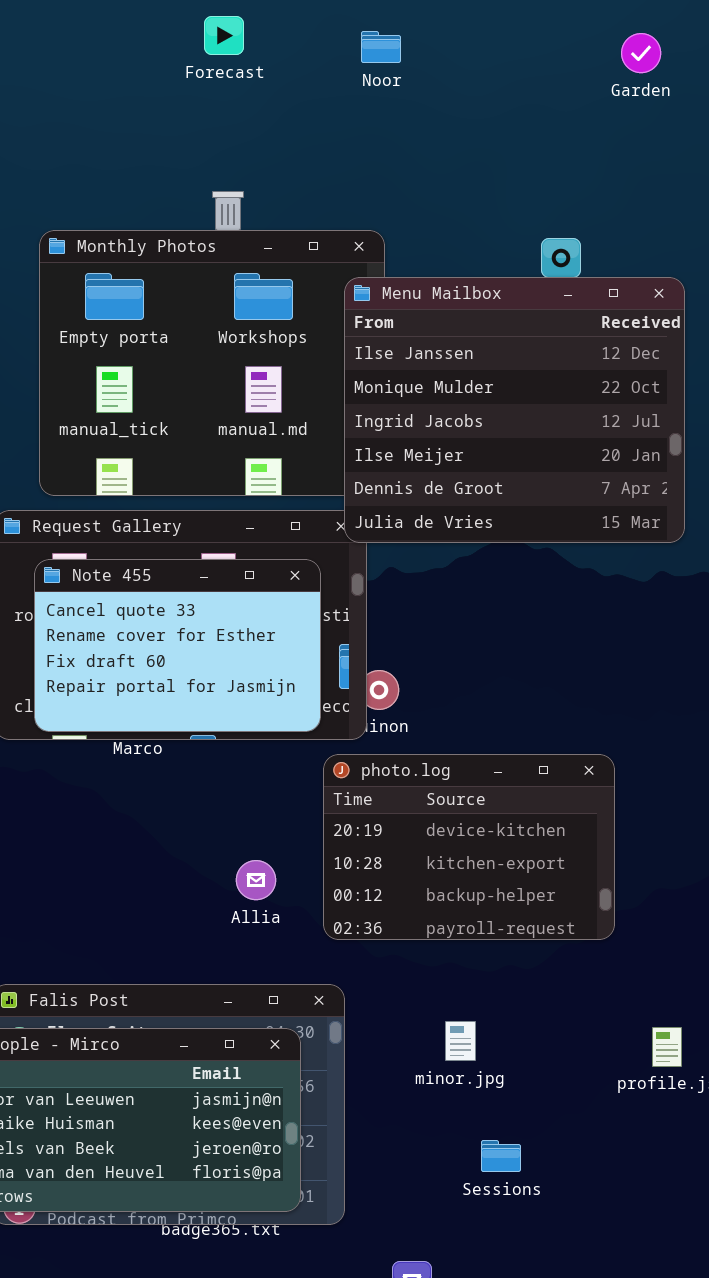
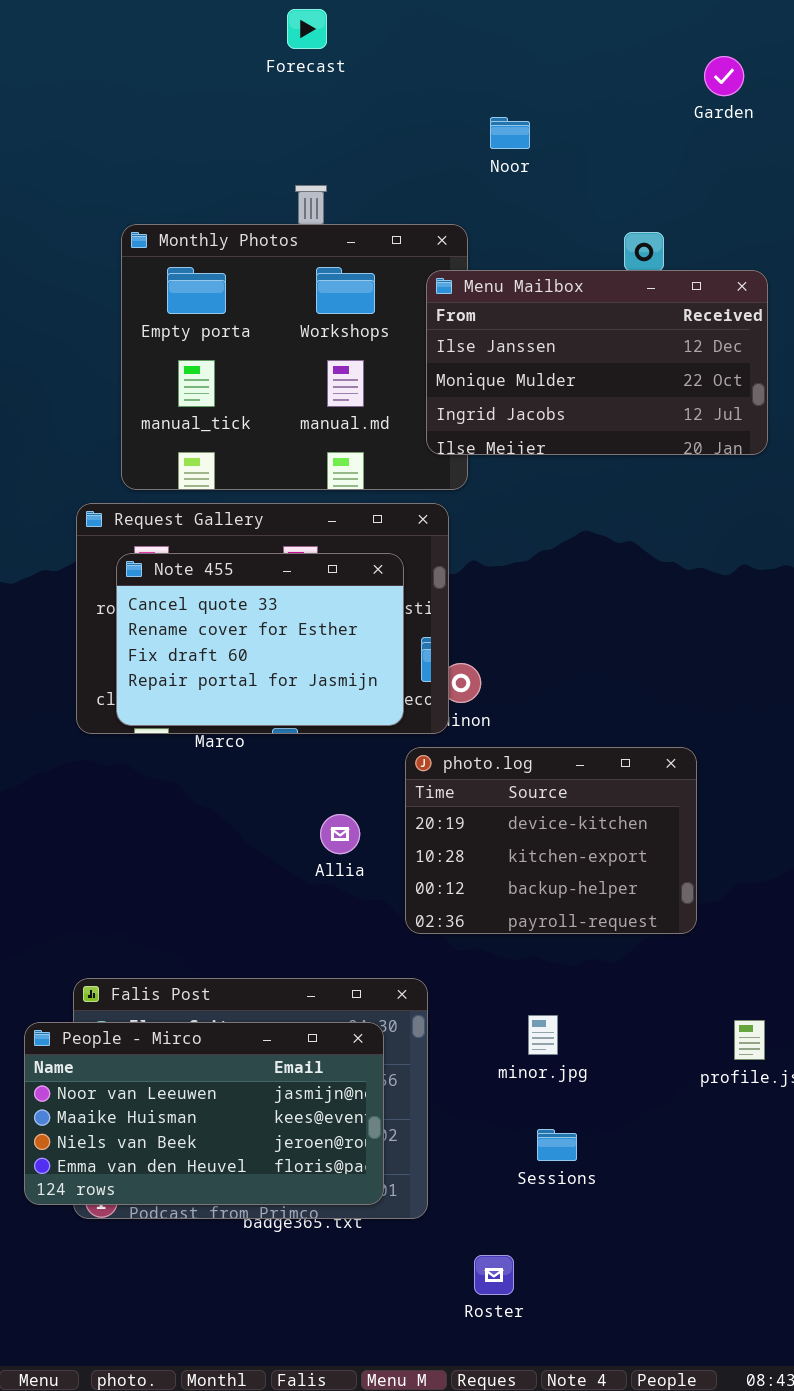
Noor: [361,31,401,63] -> [490,117,530,149], moved
Garden: [621,33,661,73] -> [704,56,744,96], moved
Menu Mailbox: [344,277,685,543] -> [426,270,768,455], resized
Allia: [236,860,276,900] -> [320,814,360,854], moved
Sessions: [481,1140,521,1172] -> [537,1129,577,1161], moved

